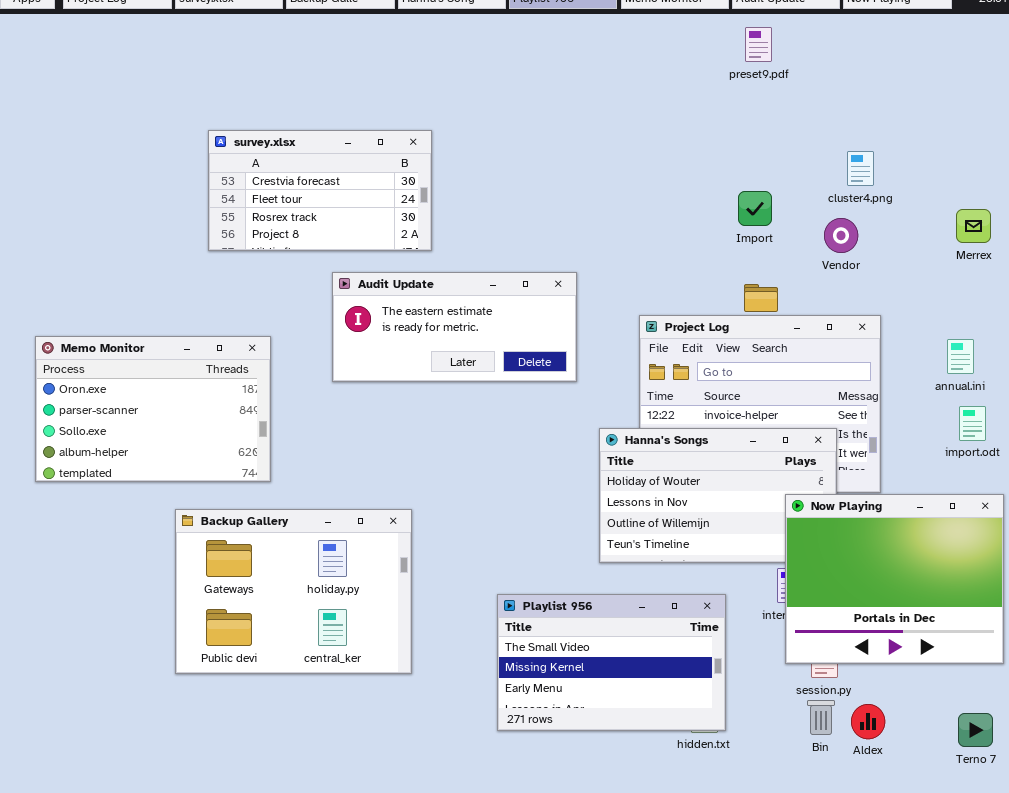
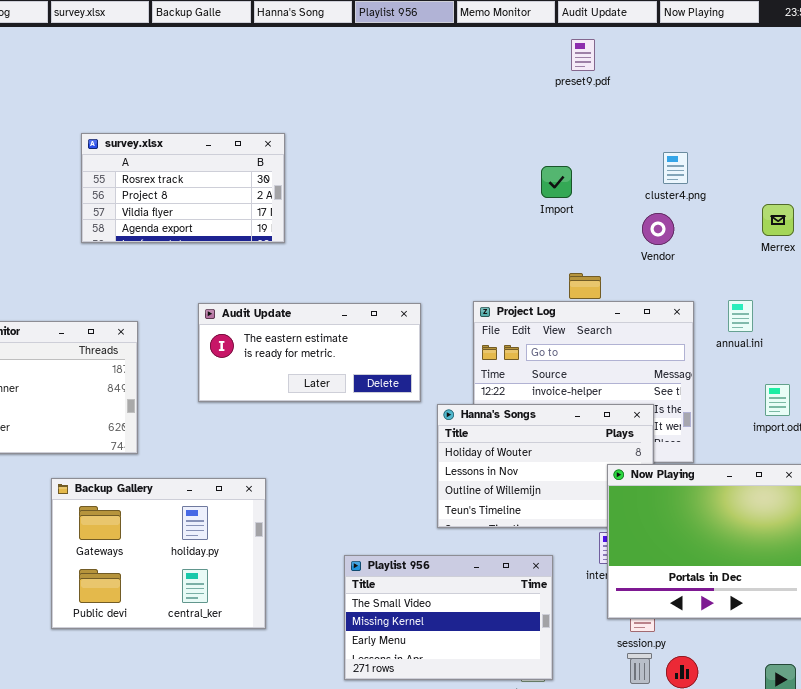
survey.xlsx: [208,130,432,251] -> [81,133,285,243], scrolled down 2 rows
Import: [738,191,772,226] -> [541,166,572,198], moved
Audit Update: [332,272,577,382] -> [198,303,421,402], moved
annual.ini: [947,339,974,374] -> [728,300,753,332], moved

